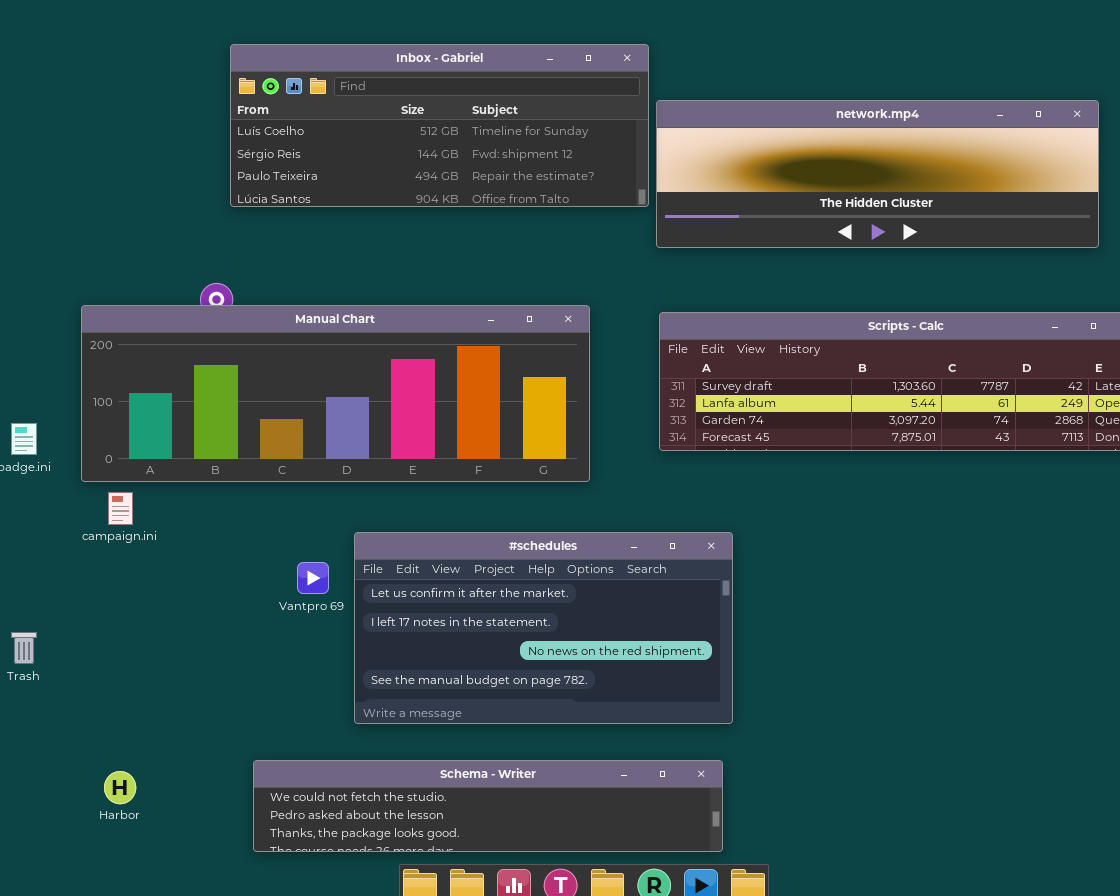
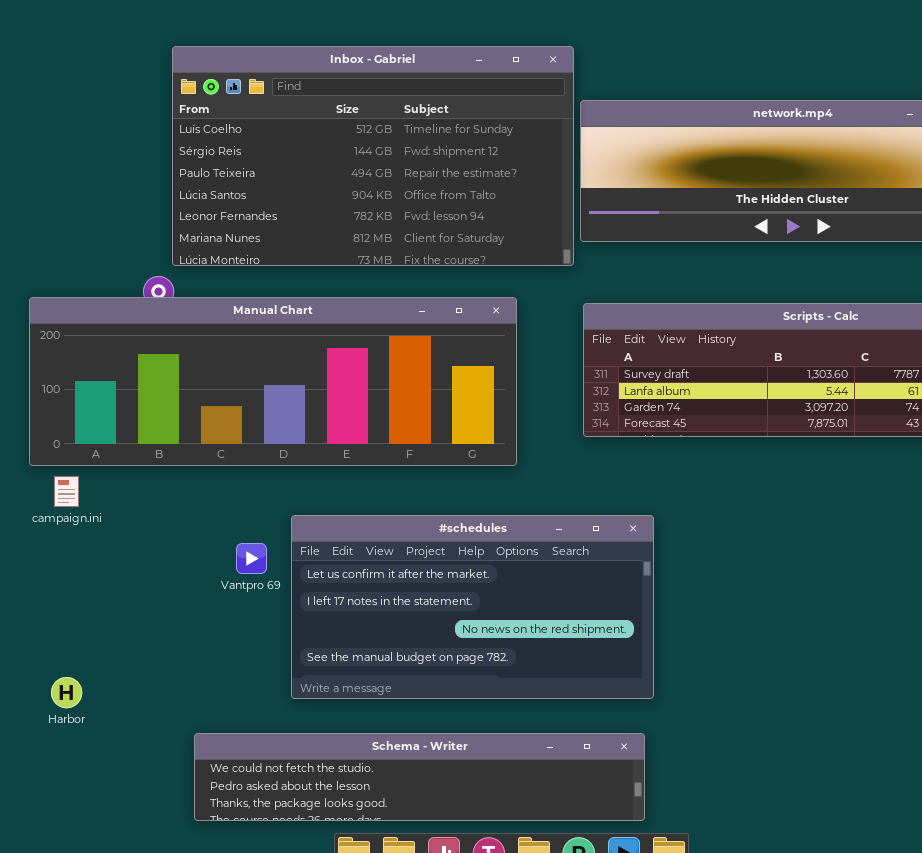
Inbox - Gabriel: [230,44,649,207] -> [172,46,574,266], resized
Harbor: [104,771,136,804] -> [51,677,82,708], moved

